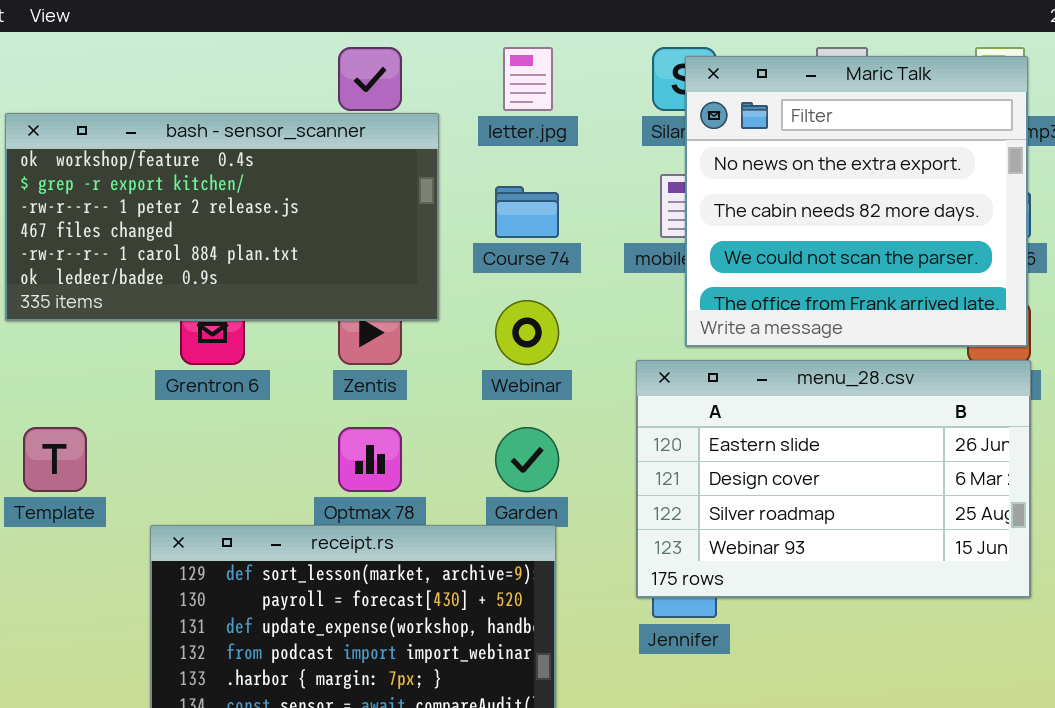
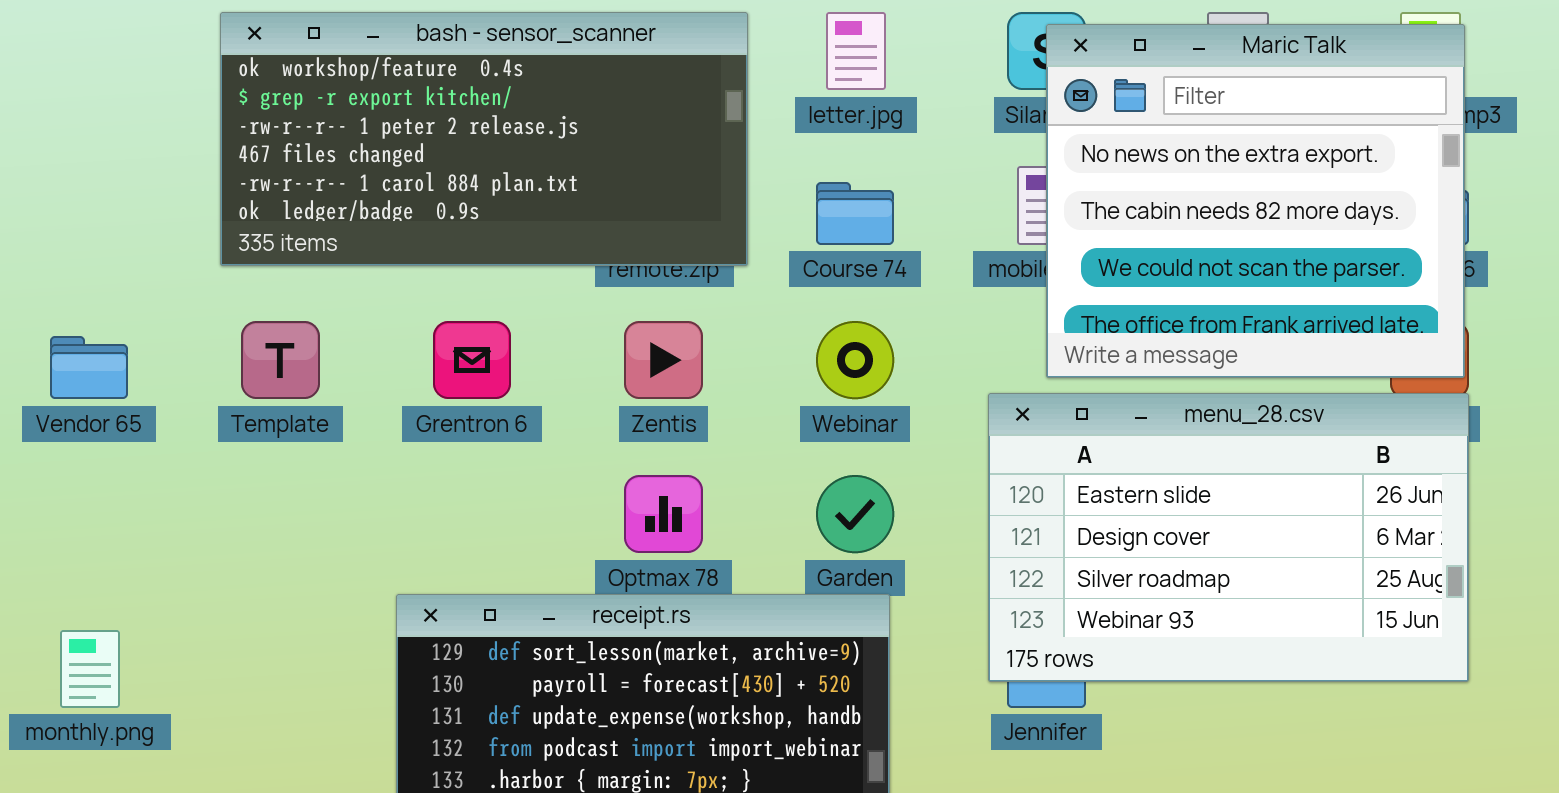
bash - sensor_scanner: [5,113,439,321] -> [220,12,748,266], moved
Template: [23,427,87,492] -> [241,321,320,399], moved

